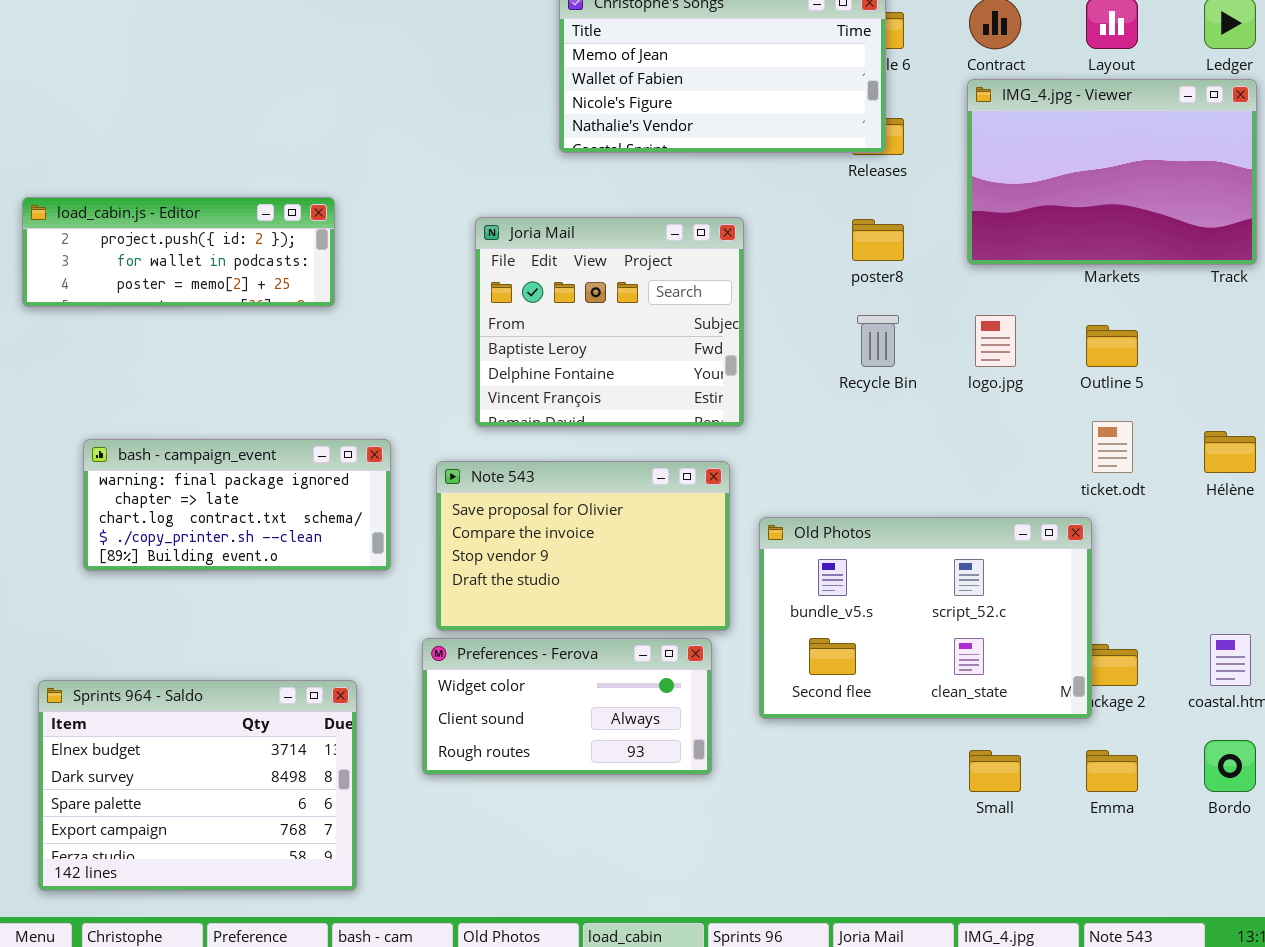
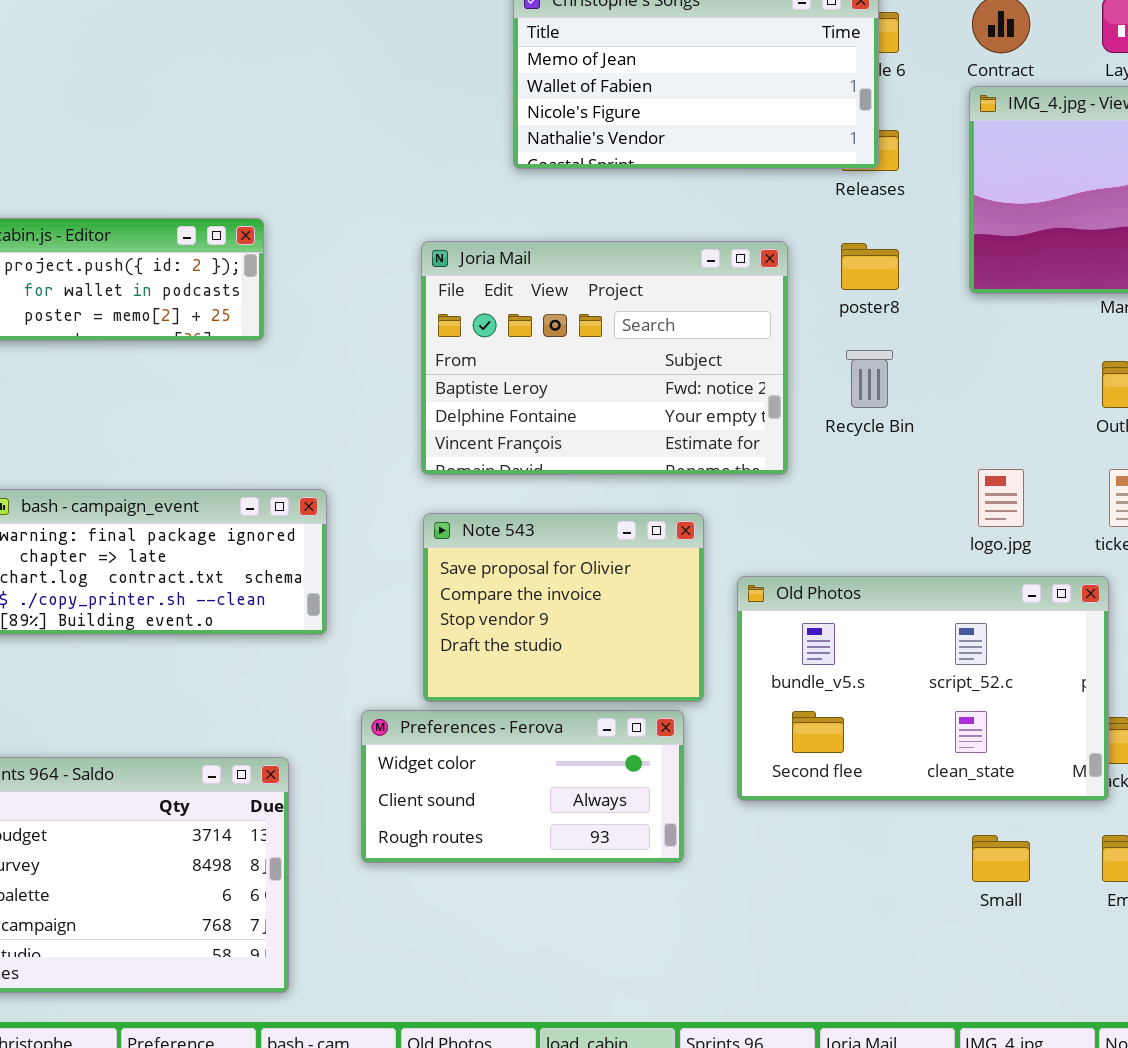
Joria Mail: [475,217,744,427] -> [421,241,788,475], resized
logo.jpg: [975,315,1016,367] -> [978,469,1024,527], moved
Note 543: [436,461,730,631] -> [423,513,704,702], resized

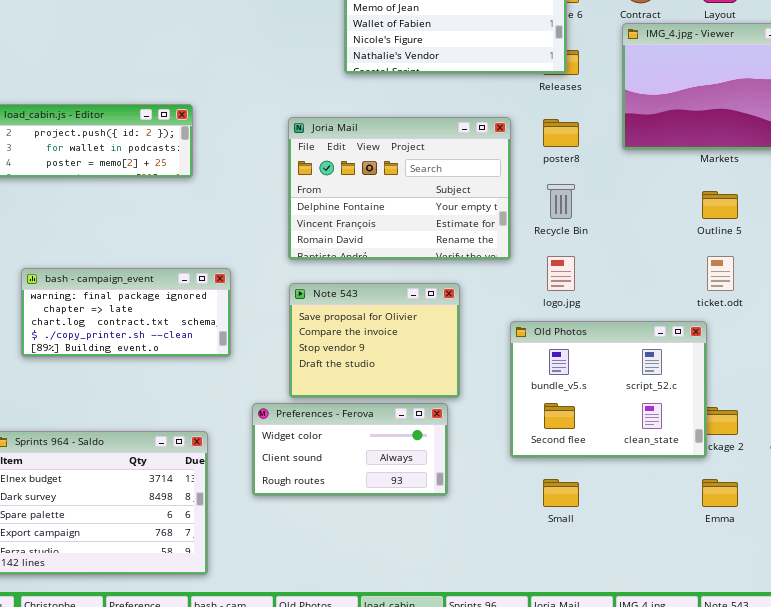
Joria Mail: [421,241,788,475] -> [288,117,511,260], scrolled down 1 row
logo.jpg: [978,469,1024,527] -> [547,256,575,291], moved
Old Photos: [737,576,1109,801] -> [510,321,707,458], resized
Small: [972,835,1030,882] -> [543,479,579,507], moved

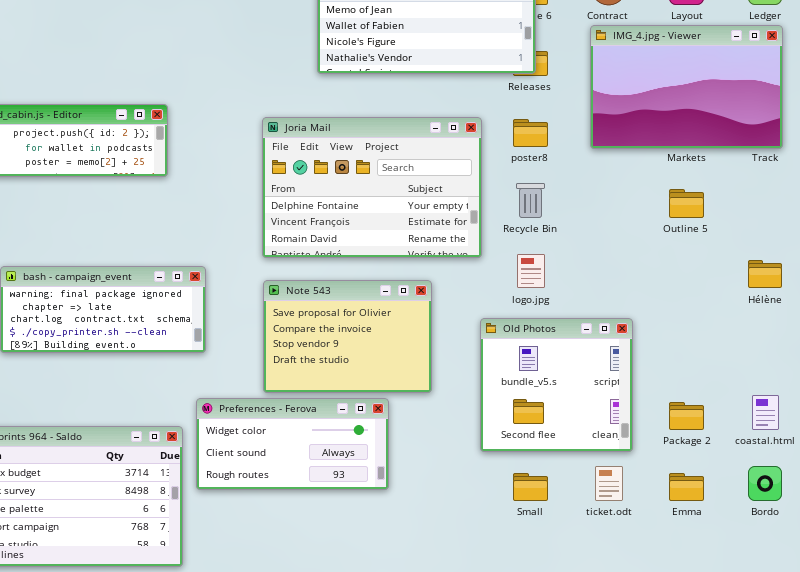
ticket.odt: [707,256,734,291] -> [595,466,623,501], moved
Old Photos: [510,321,707,458] -> [480,318,633,452], resized
Preferences - Ferova: [252,403,448,496] -> [196,398,389,490], moved

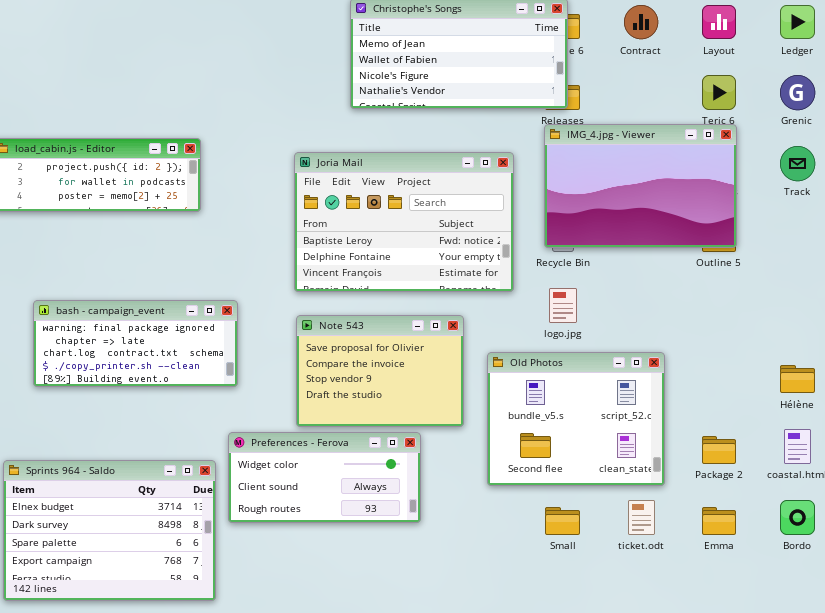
IMG_4.jpg - Viewer: [590,25,783,149] -> [544,124,737,248], moved
Joria Mail: [262,117,482,258] -> [294,152,514,292], scrolled up 1 row
Hélène: [748,260,782,288] -> [780,365,815,393], moved
Old Photos: [480,318,633,452] -> [487,352,665,486], resized

